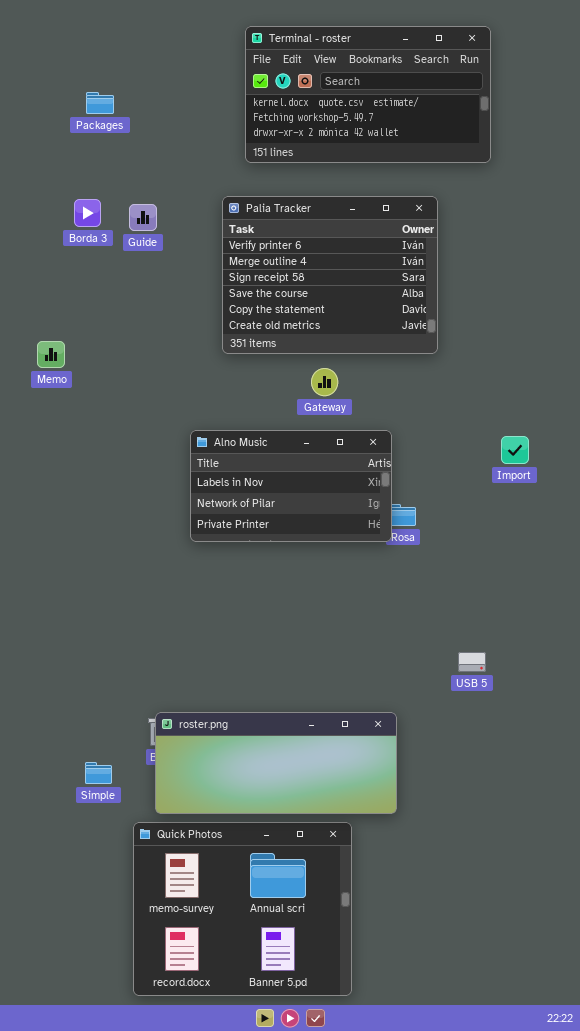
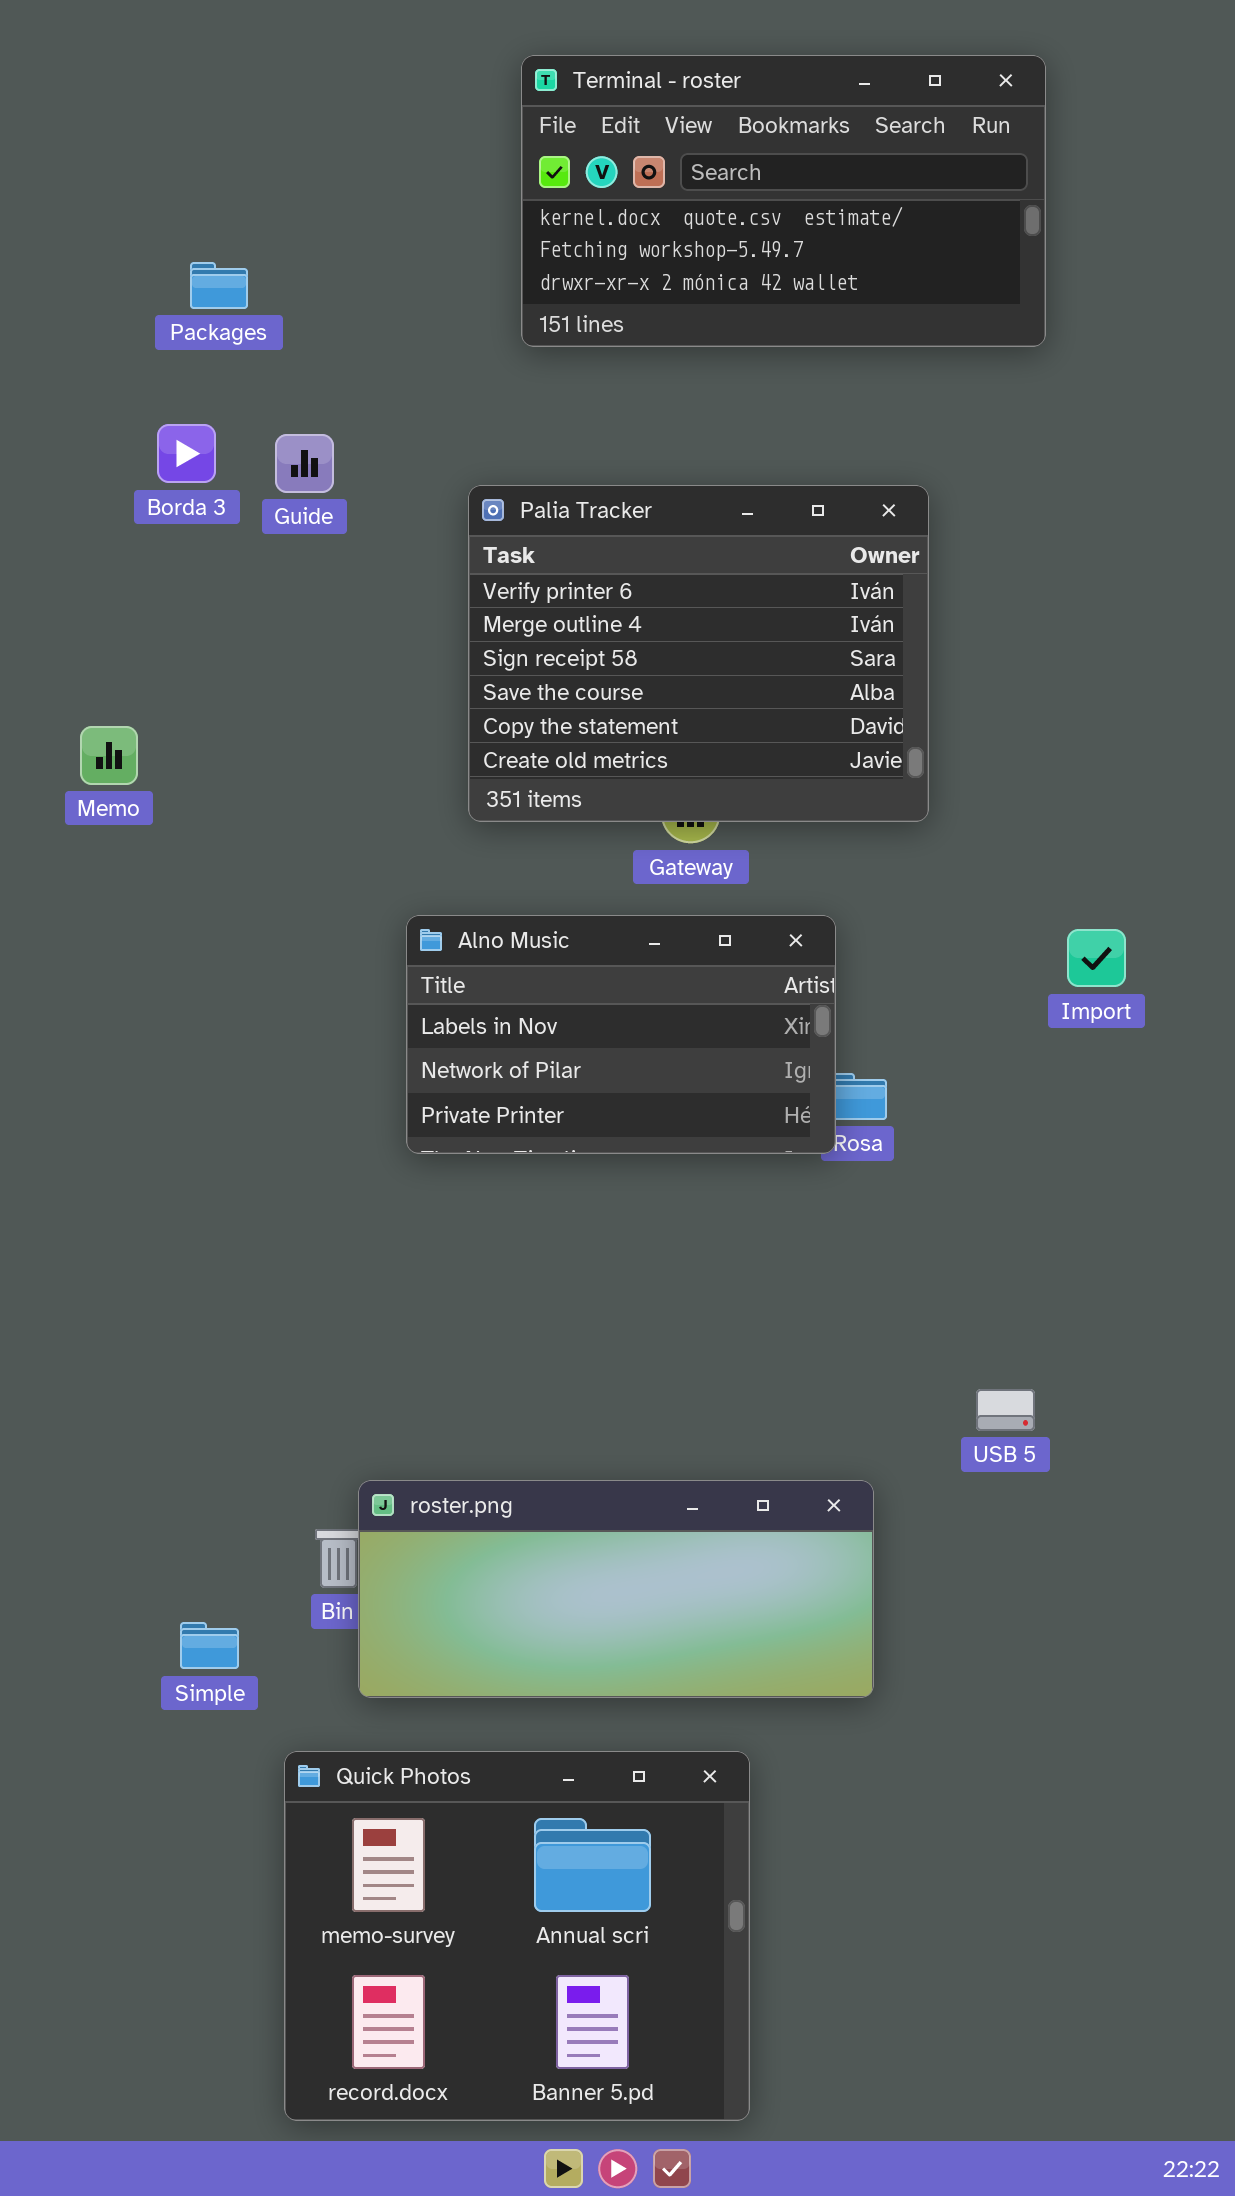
Packages: [86,92,114,114] -> [190,262,248,309], moved
Palia Tracker: [222,196,438,354] -> [468,485,929,822], moved
roster.png: [155,712,397,814] -> [358,1480,874,1698], moved

